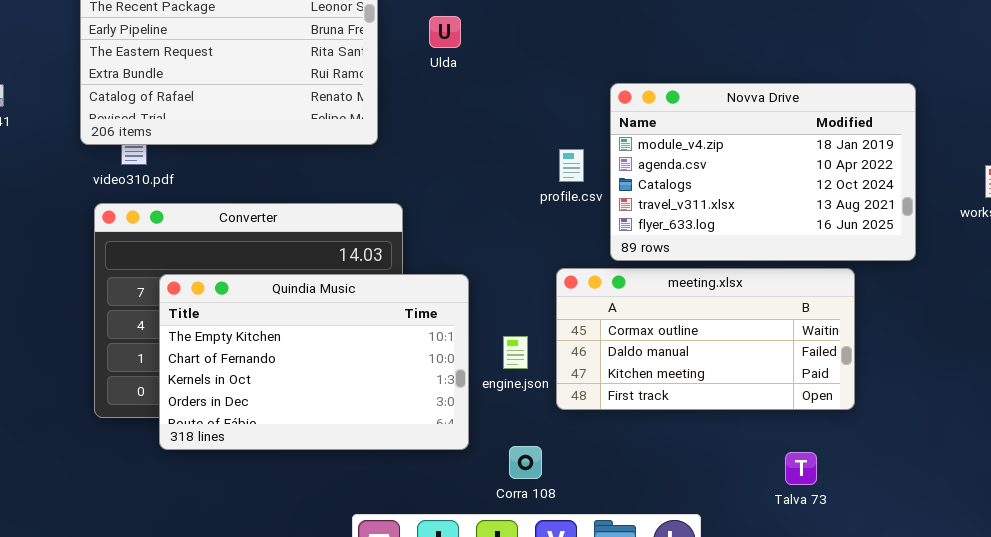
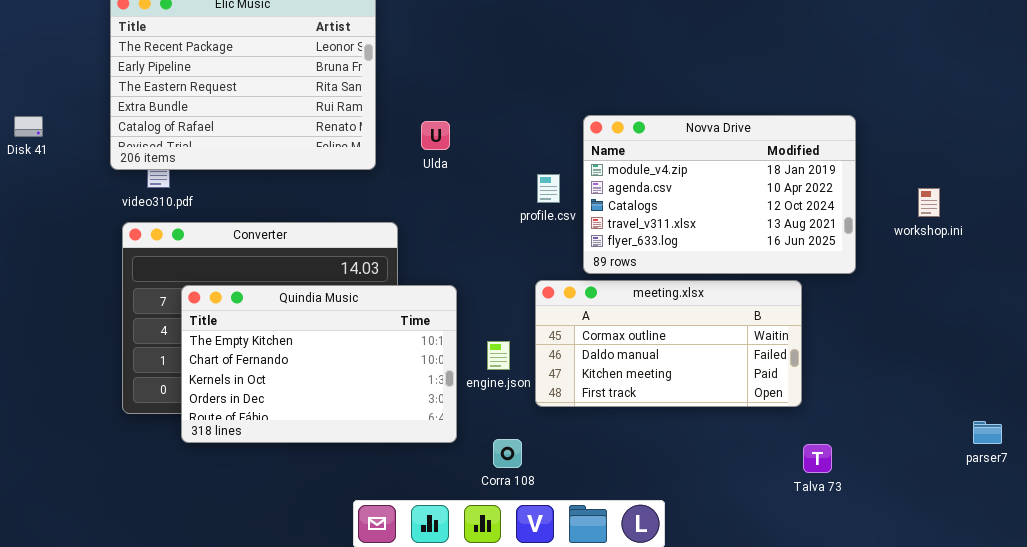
Ulda: [429,16,461,48] -> [421,121,450,150], moved
Talva 73: [785,452,817,485] -> [803,444,832,473], moved

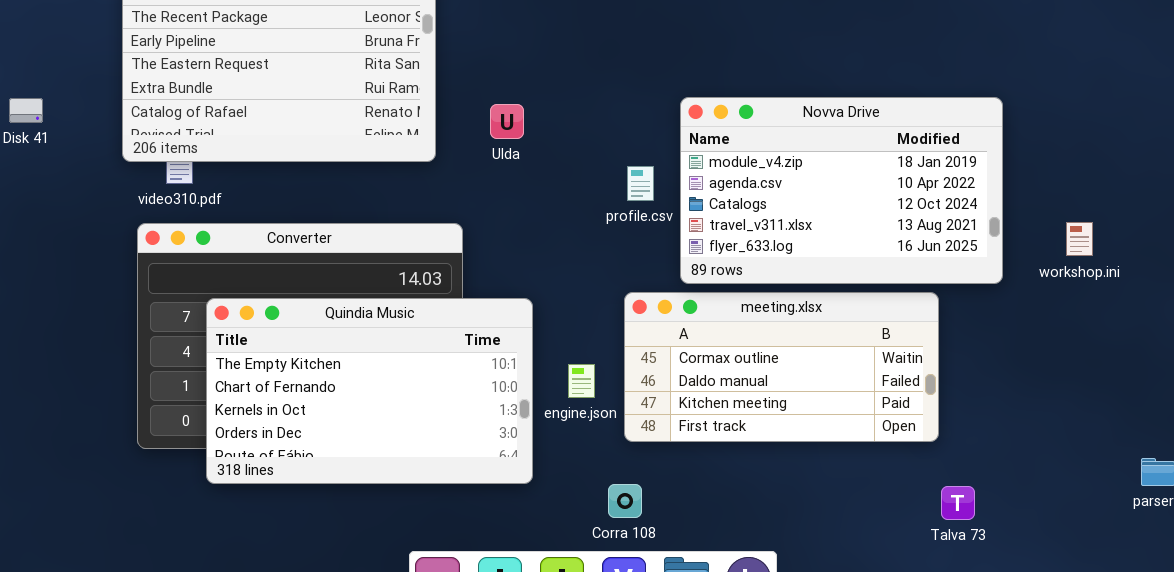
workshop.ini: [918,188,940,217] -> [1066,222,1093,256], moved
Corra 108: [493,439,522,468] -> [608,484,642,518], moved

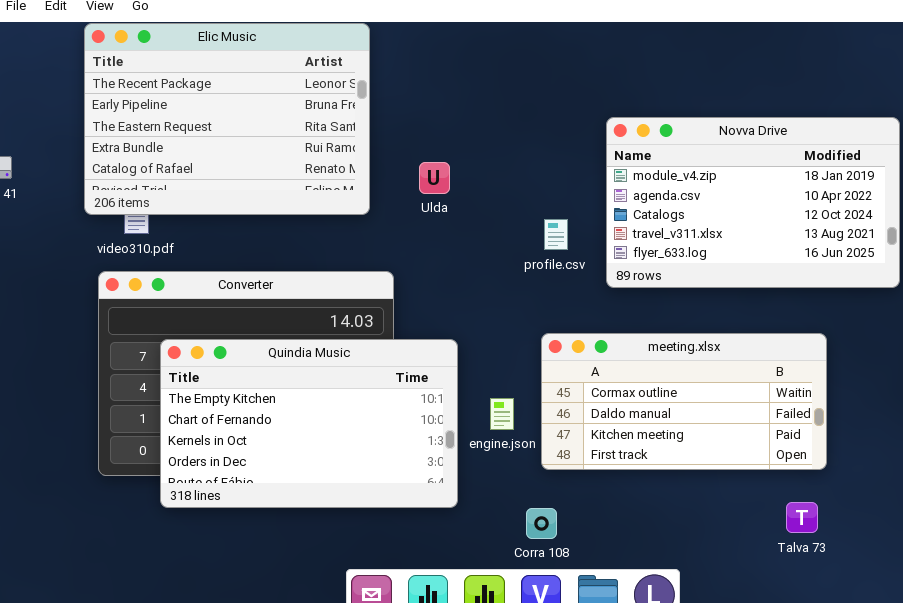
Novva Drive: [680,97,1003,284] -> [606,117,900,288], moved
Talva 73: [941,486,975,520] -> [786,502,818,533], moved

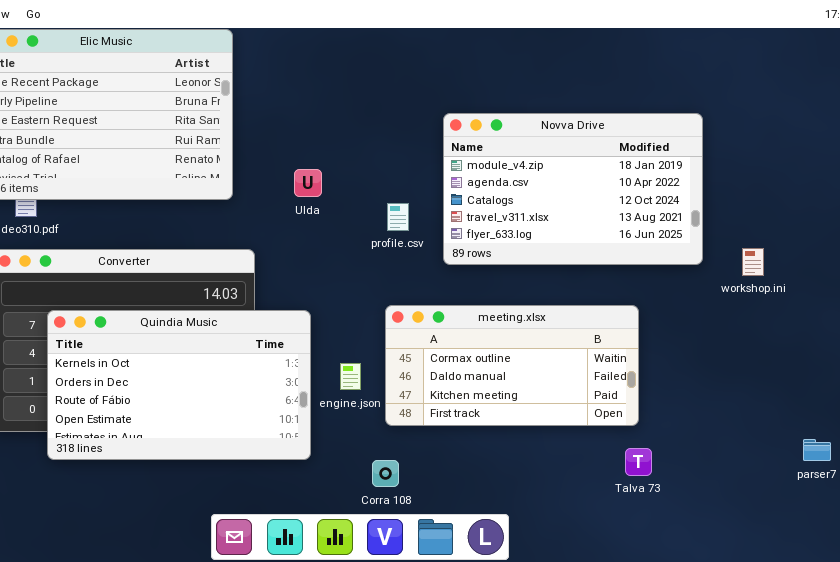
Ulda: [419,162,450,194] -> [294,169,322,197], moved
Quindia Music: [160,339,458,508] -> [47,310,311,460], scrolled down 2 rows
Talva 73: [786,502,818,533] -> [625,448,652,476], moved

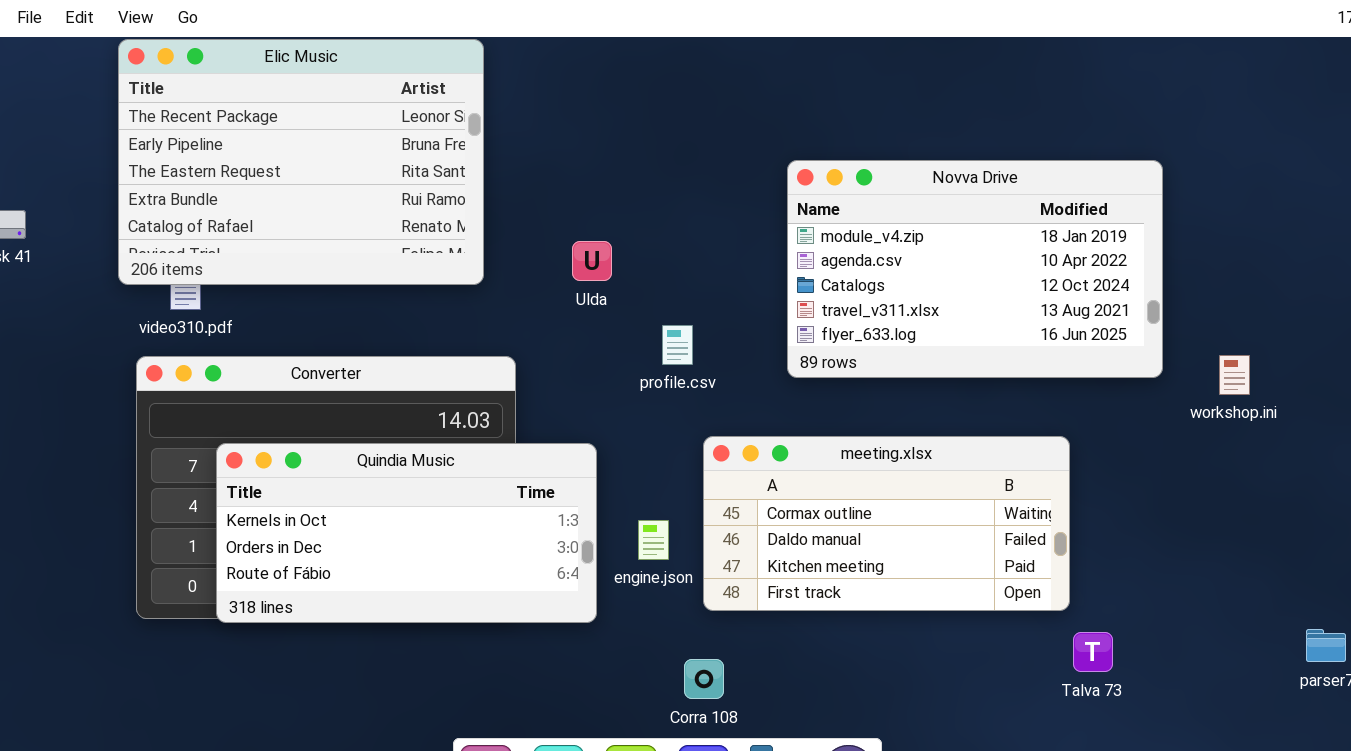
profile.csv: [387,203,409,231] -> [662,325,693,365], moved
Quindia Music: [47,310,311,460] -> [216,443,597,623], resized
Talva 73: [625,448,652,476] -> [1073,632,1113,672], moved

